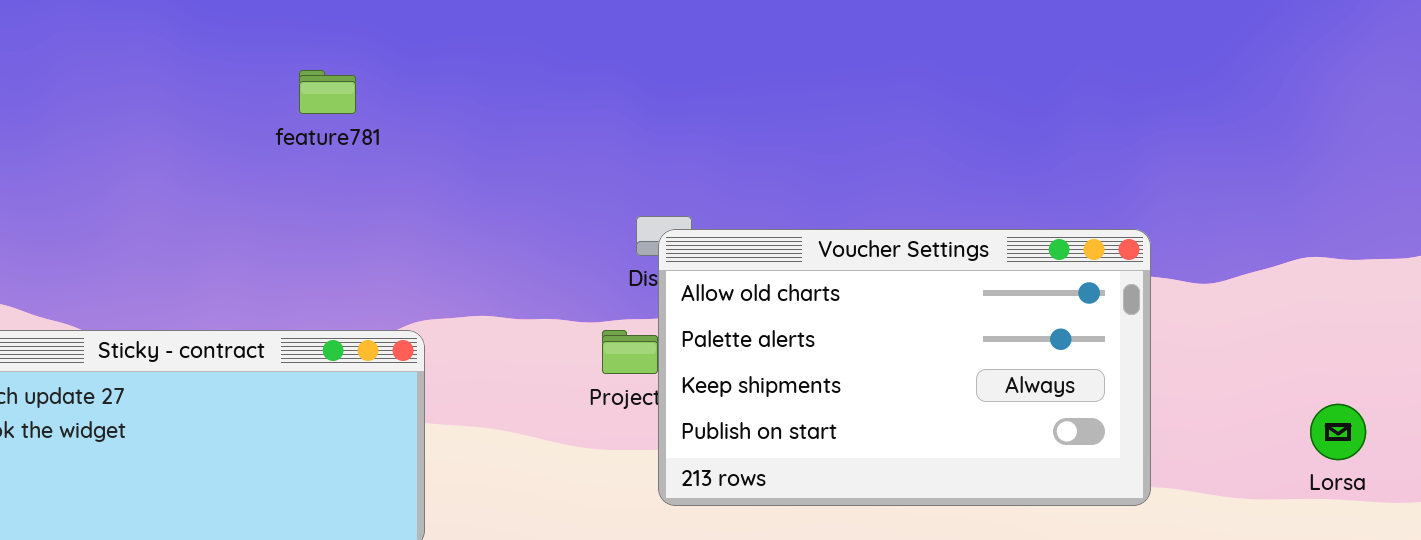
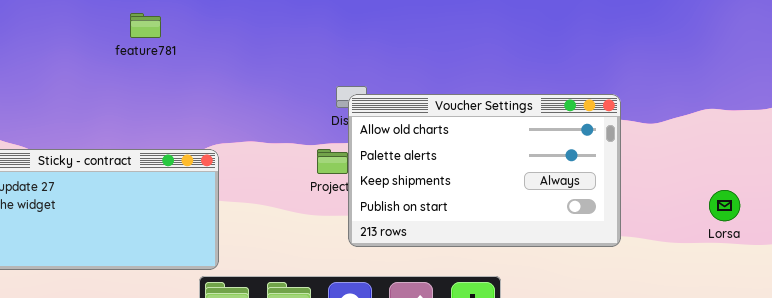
feature781: [299,70,356,114] -> [130,13,161,38], moved

